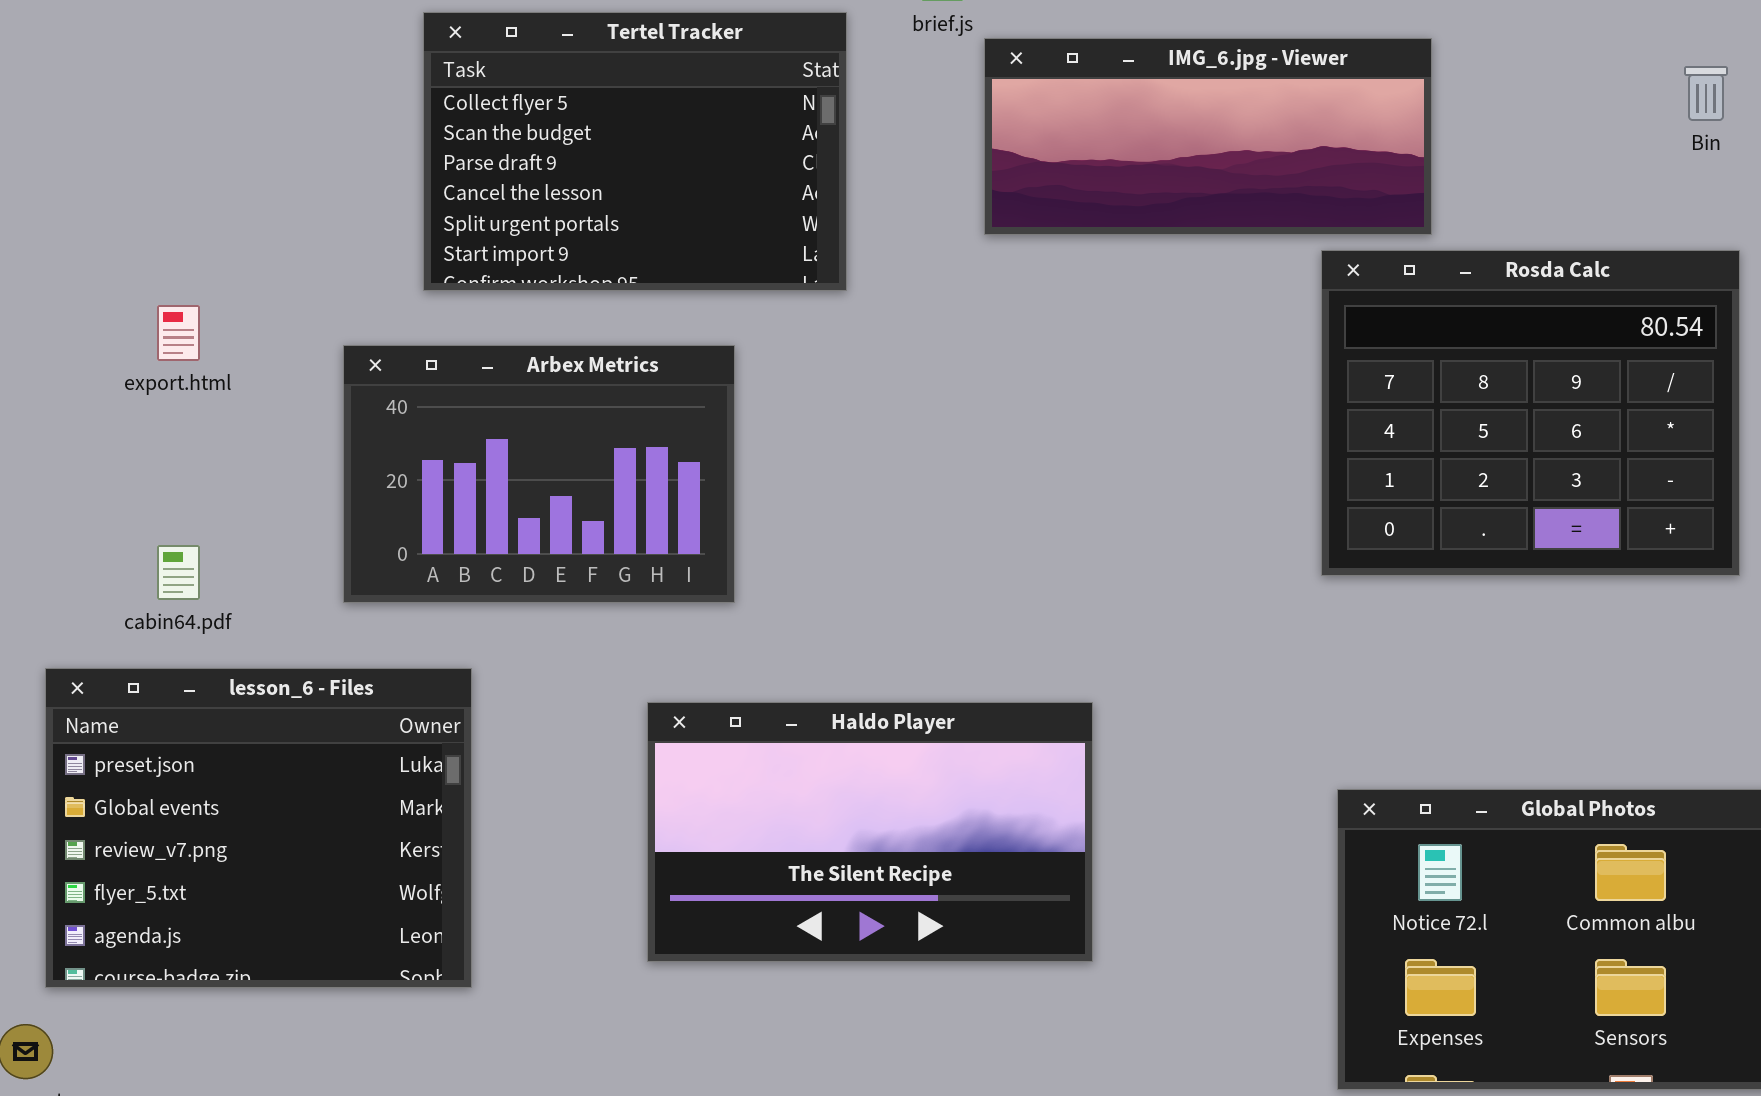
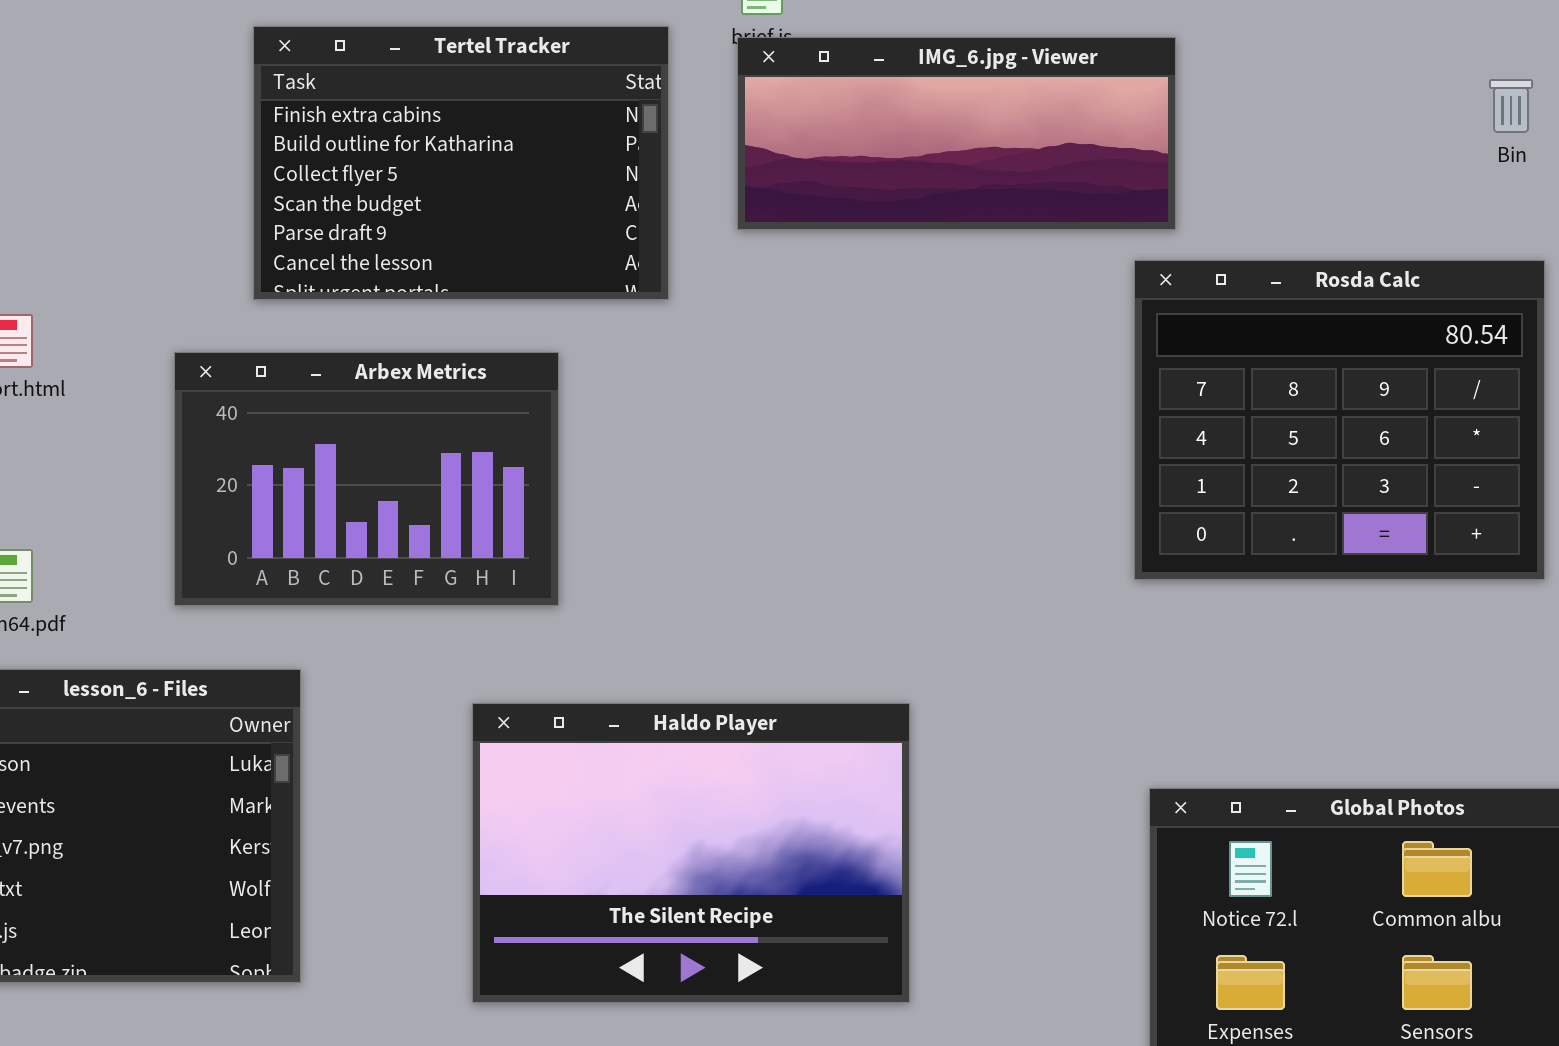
Tertel Tracker: [423,12,847,291] -> [253,26,669,300], scrolled up 2 rows
IMG_6.jpg - Viewer: [984,38,1432,235] -> [737,37,1176,230], moved
Haldo Player: [647,702,1093,962] -> [472,703,910,1003], resized

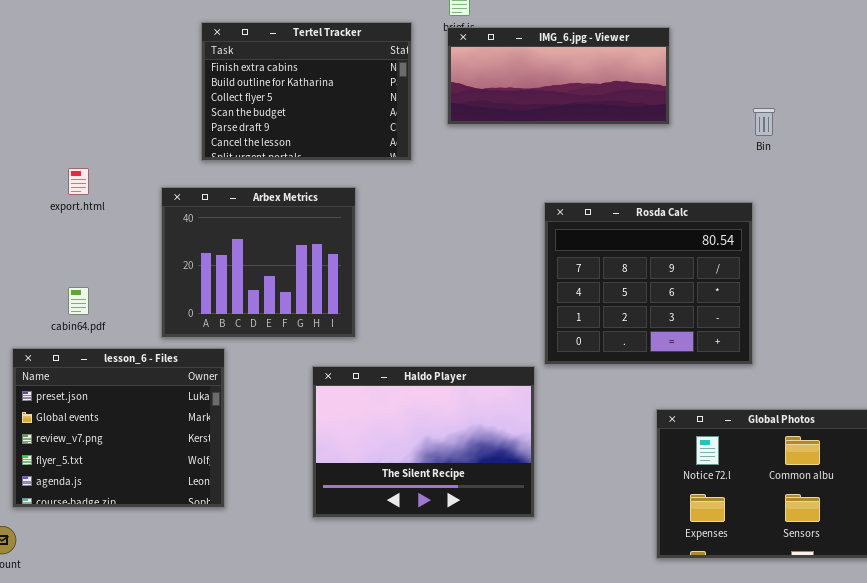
Bin: [1489,79,1533,133] -> [753,108,775,136], moved
Rosda Calc: [1134,260,1545,580] -> [544,202,753,365], moved
Arbex Metrics: [174,352,559,606] -> [161,187,356,338], resized

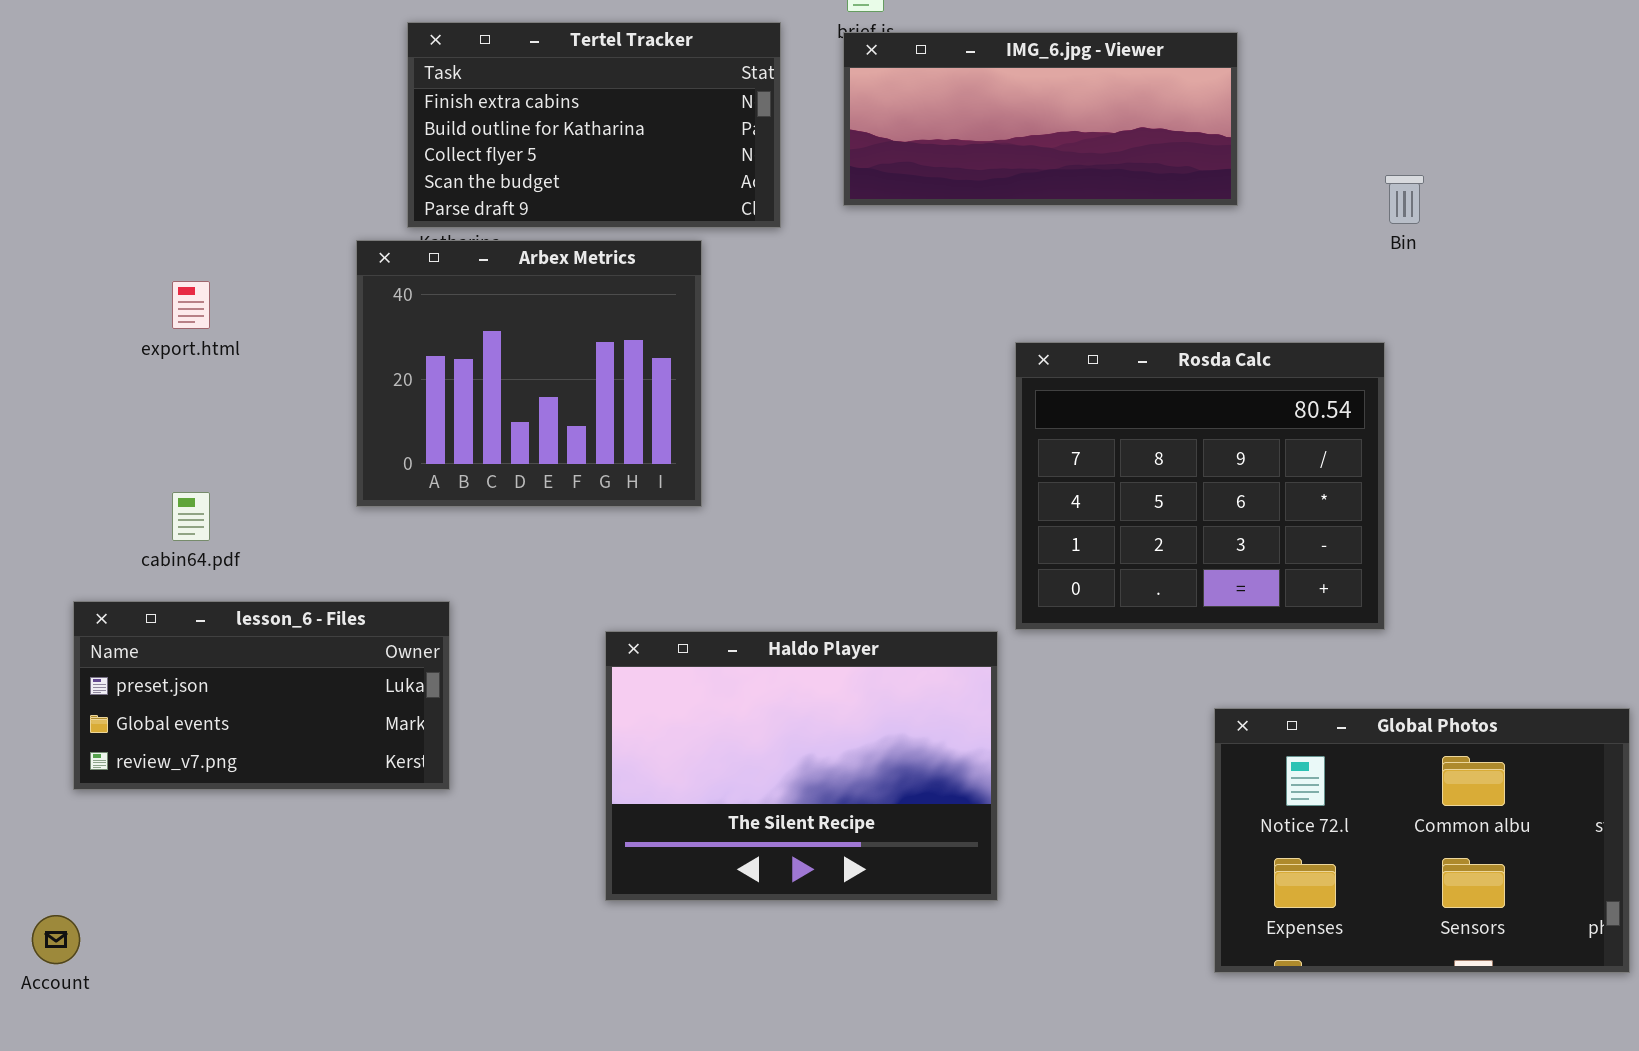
Tertel Tracker: [201,22,412,161] -> [407,22,781,228], resized
Arbex Metrics: [161,187,356,338] -> [356,240,702,507], moved
lesson_6 - Files: [12,348,225,508] -> [73,601,450,790], resized

